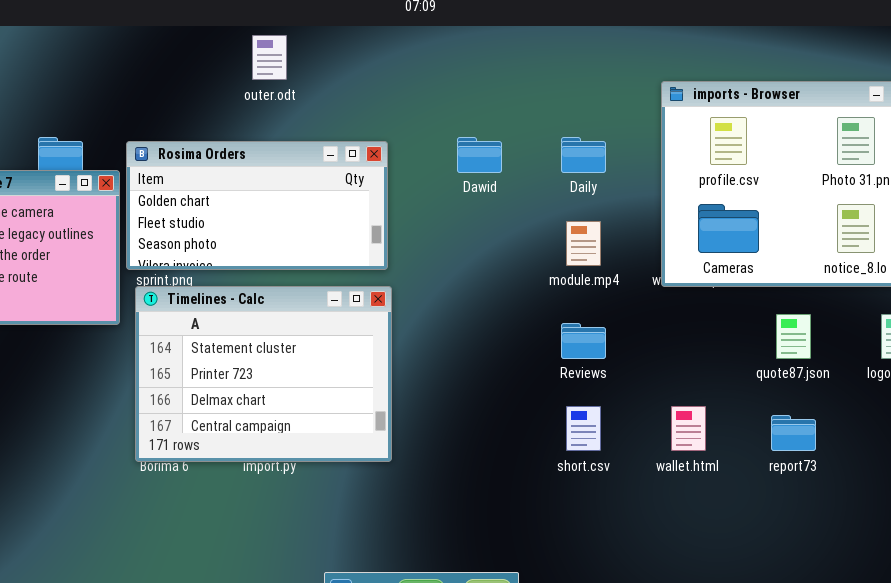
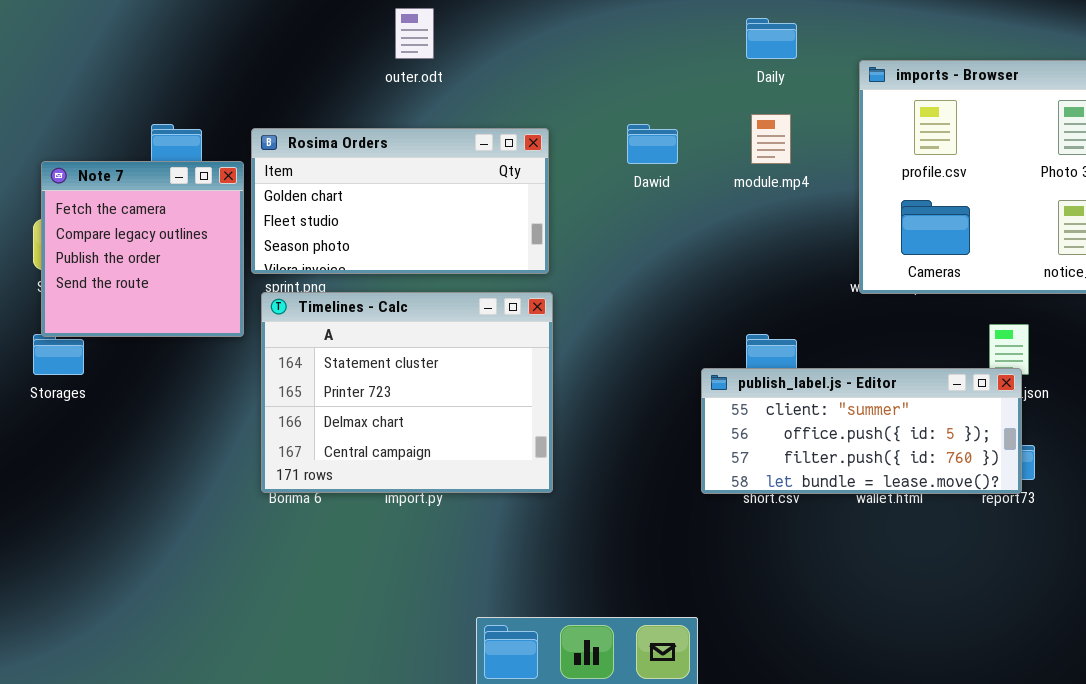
Daily: [561,137,606,173] -> [746,18,797,59], moved
module.mp4: [566,221,601,266] -> [751,114,791,164], moved
publish_label.js - Editor: none -> [701,368,1022,494], opened

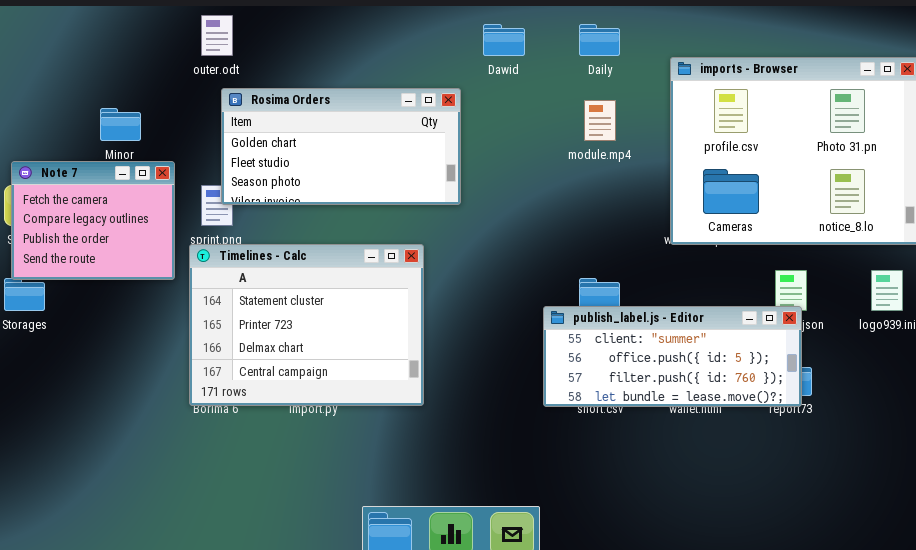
outer.odt: [395,8,434,59] -> [201,15,233,56], moved
Dawid: [627,124,678,164] -> [483,24,525,56], moved
Rosima Orders: [251,128,549,274] -> [221,88,461,205], moved
Note 7: [41,161,244,337] -> [11,161,175,280], resized

